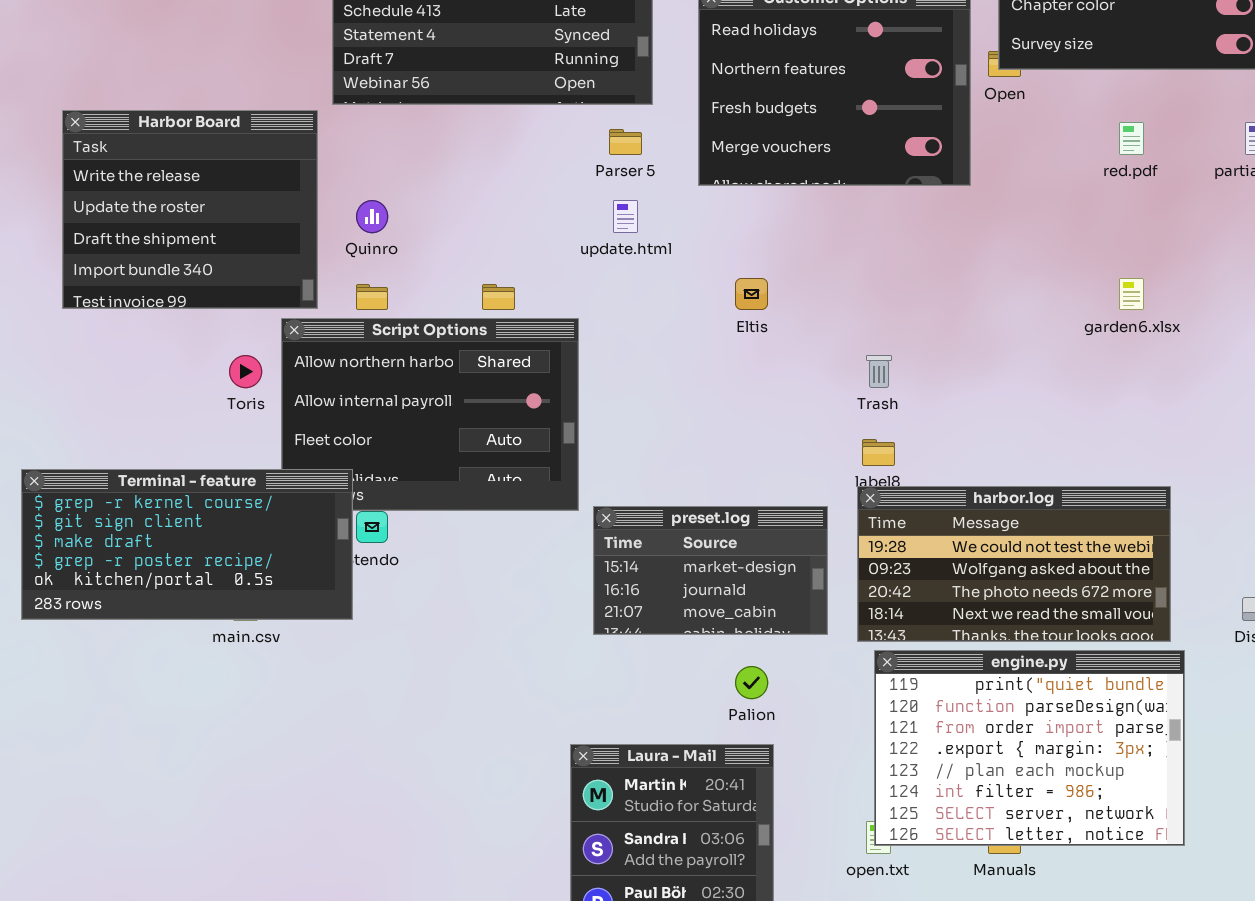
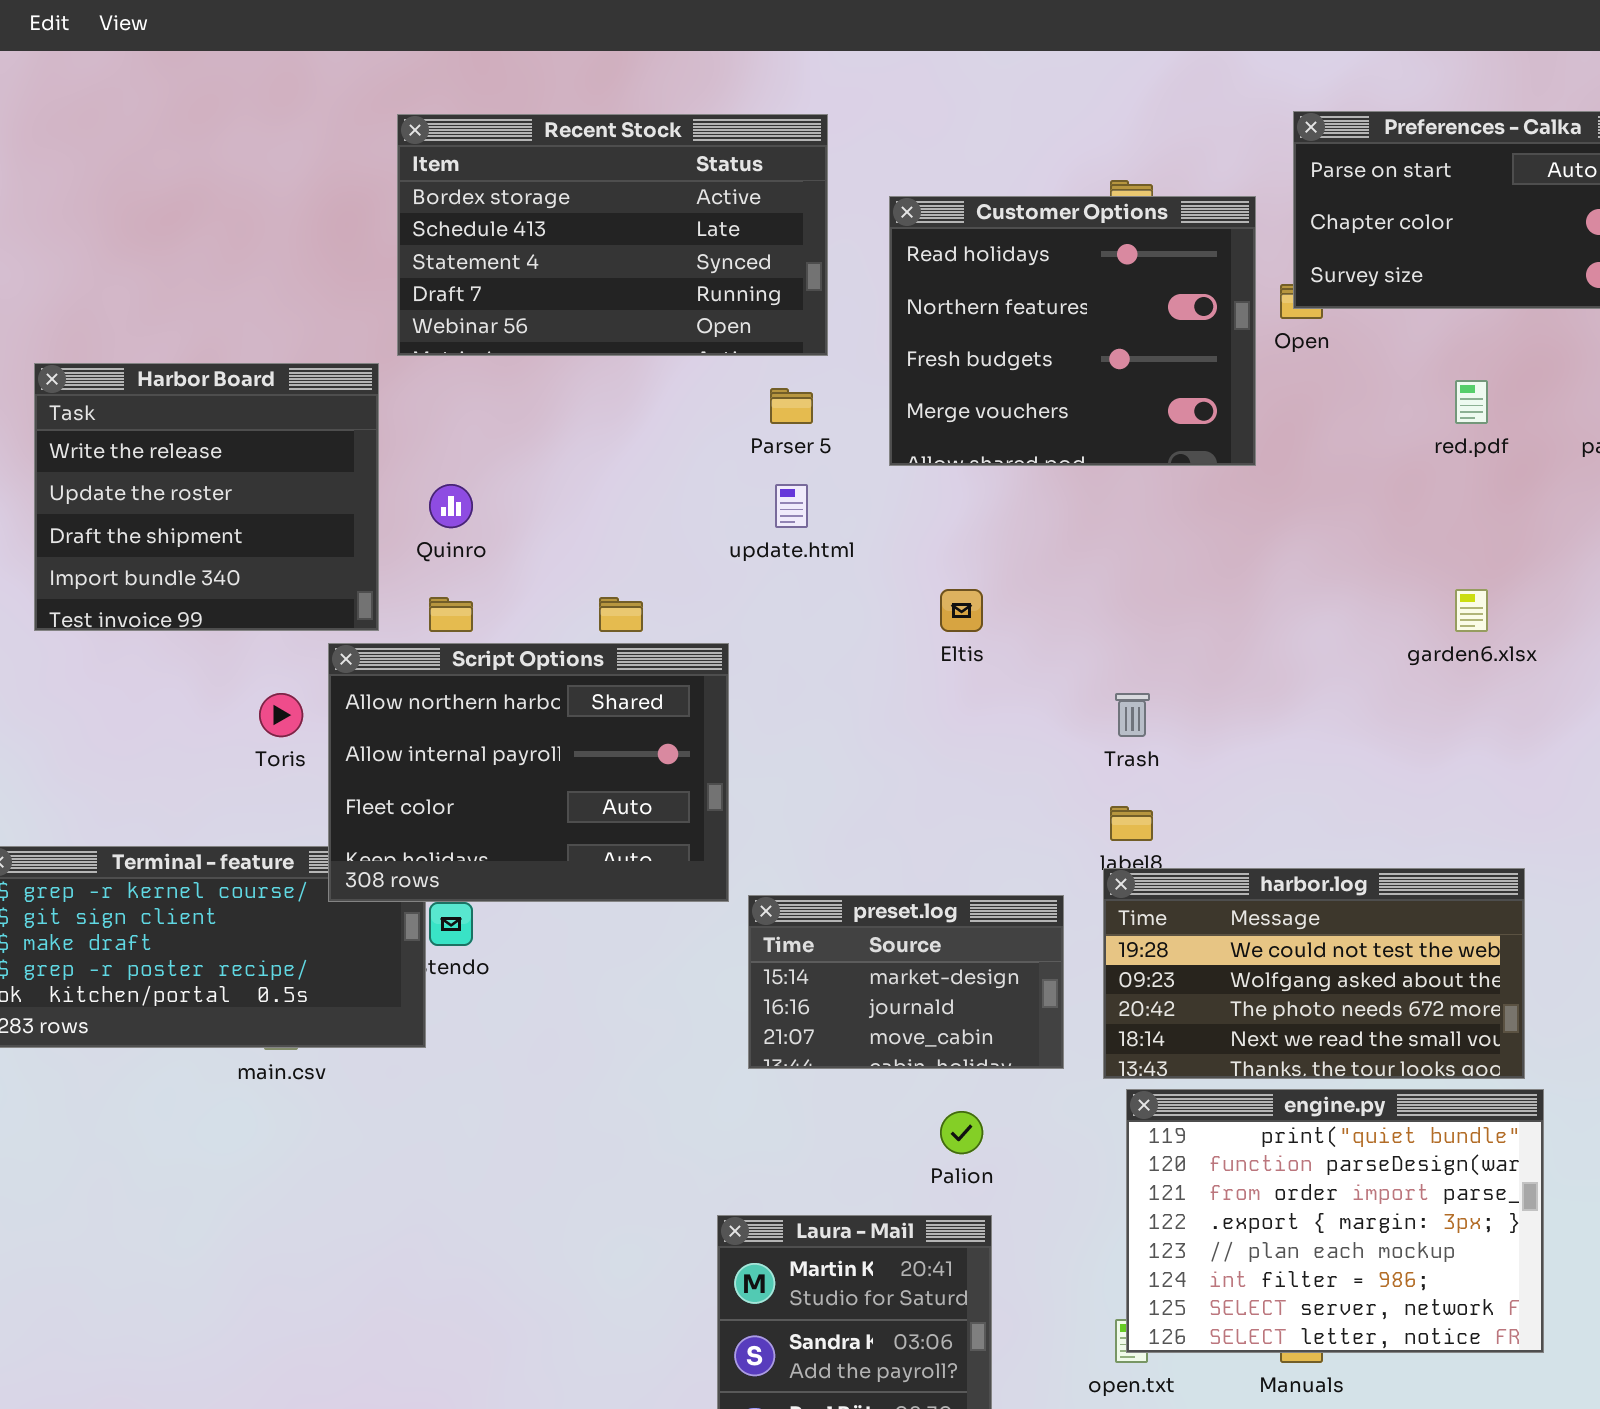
Script Options: [281,318,579,511] -> [328,643,729,902], raised

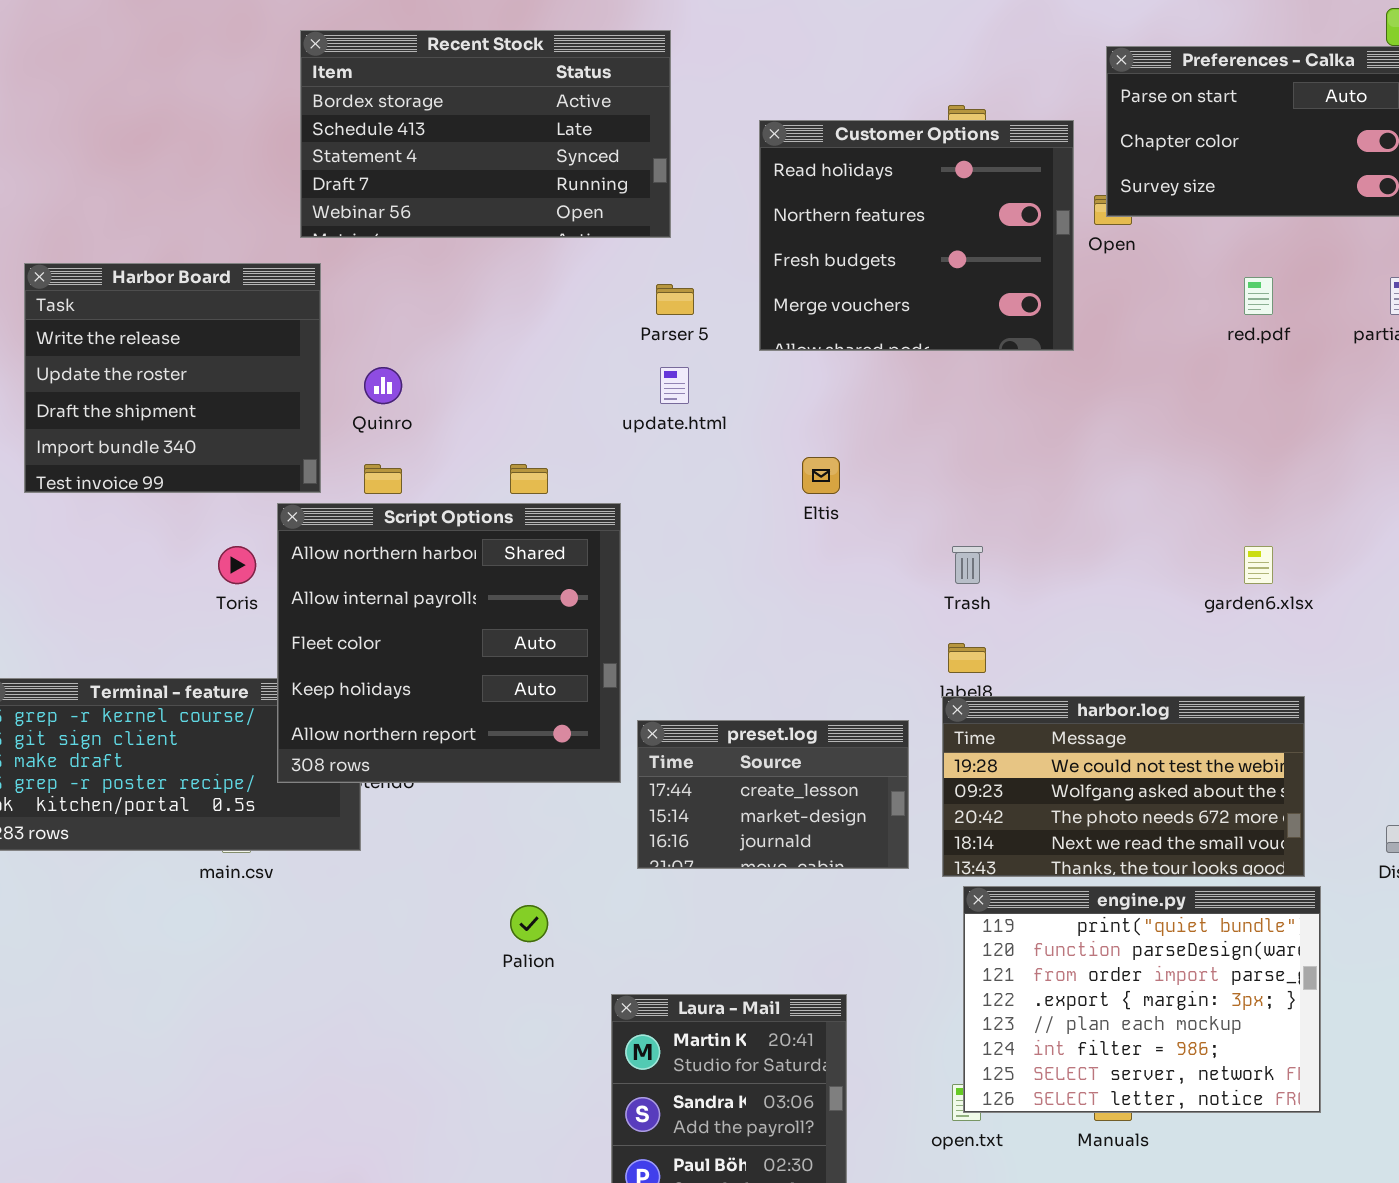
Recent Stock: [397,114,828,356] -> [300,30,671,238], moved
garden6.xlsx: [1455,589,1488,632] -> [1244,546,1273,584], moved
Script Options: [328,643,729,902] -> [277,503,621,783], resized
preset.log: [748,895,1064,1069] -> [637,720,909,869], scrolled up 1 row
Palion: [940,1111,983,1154] -> [510,905,548,942], moved

